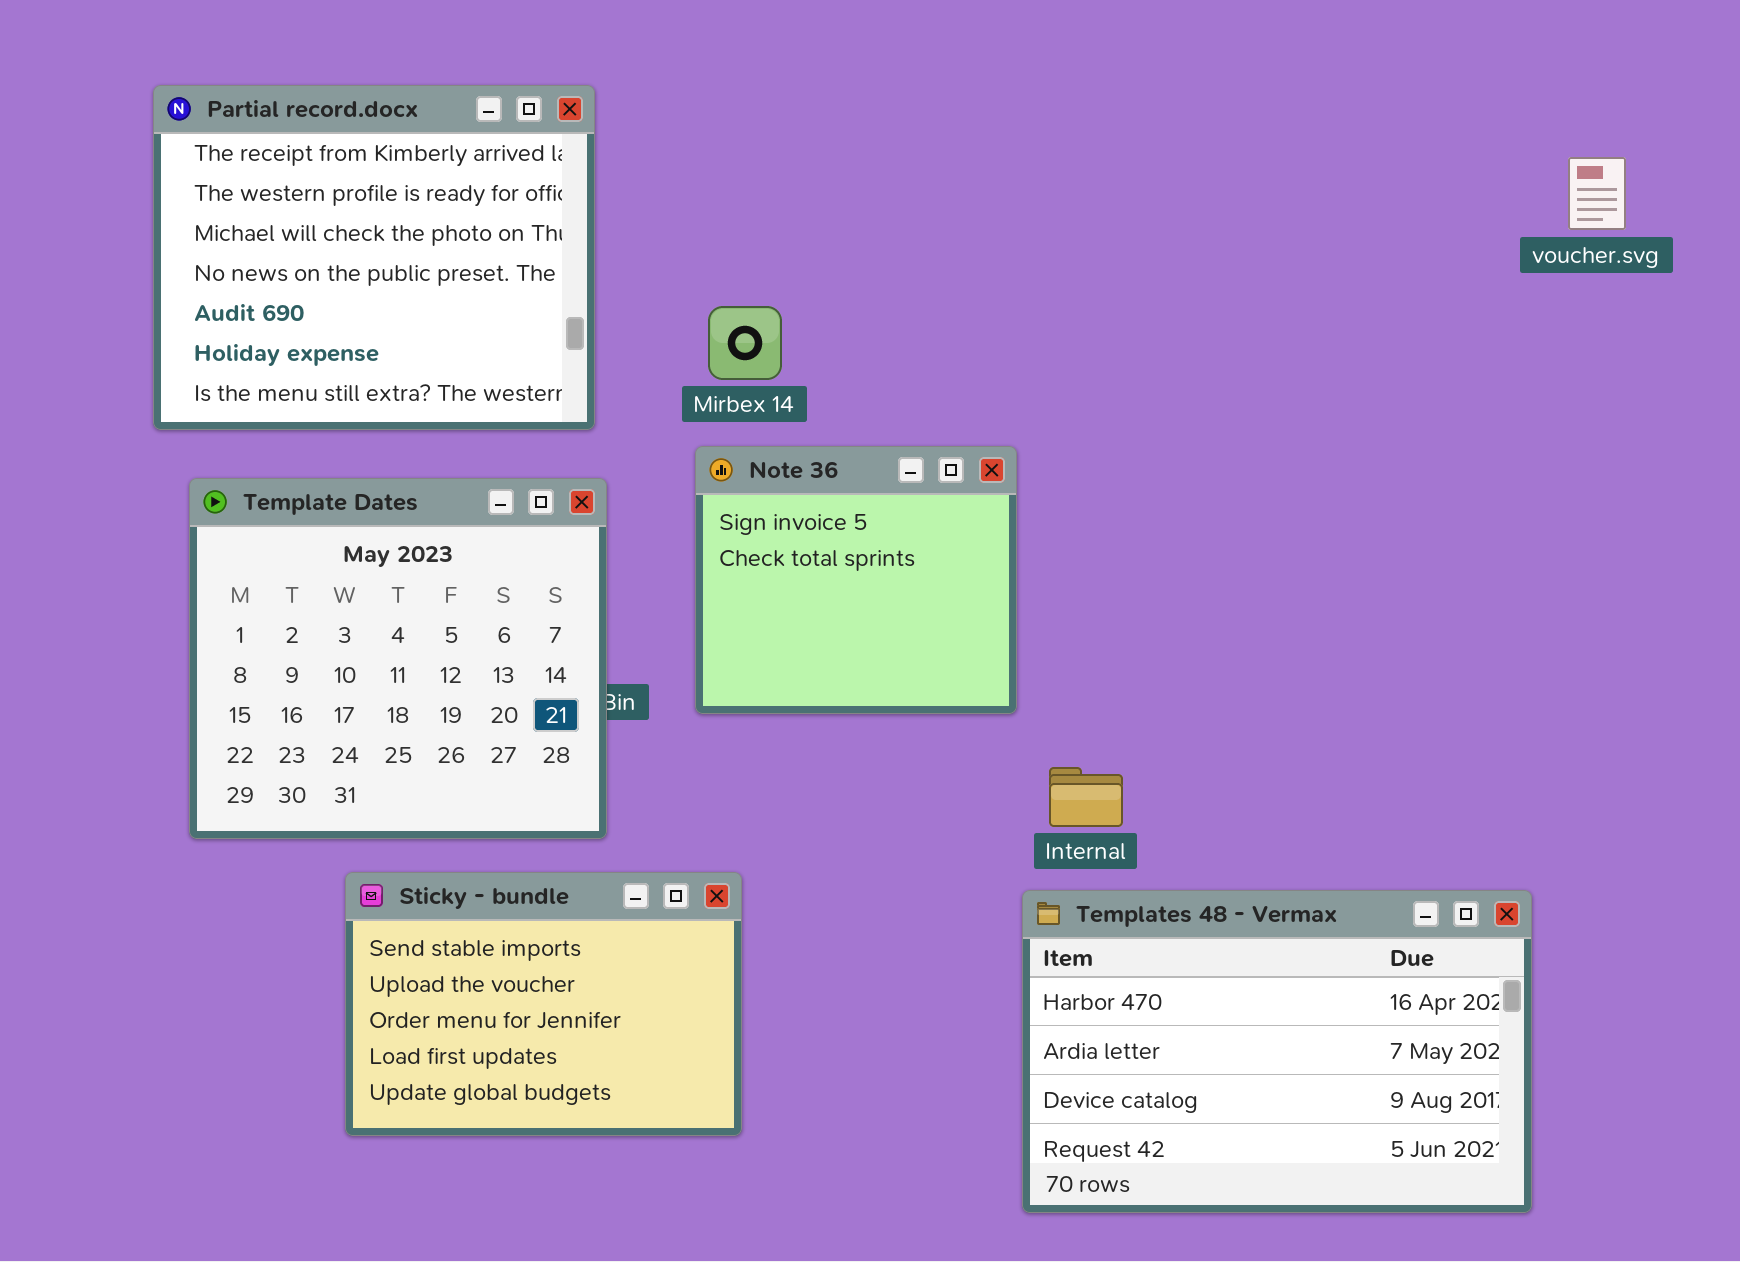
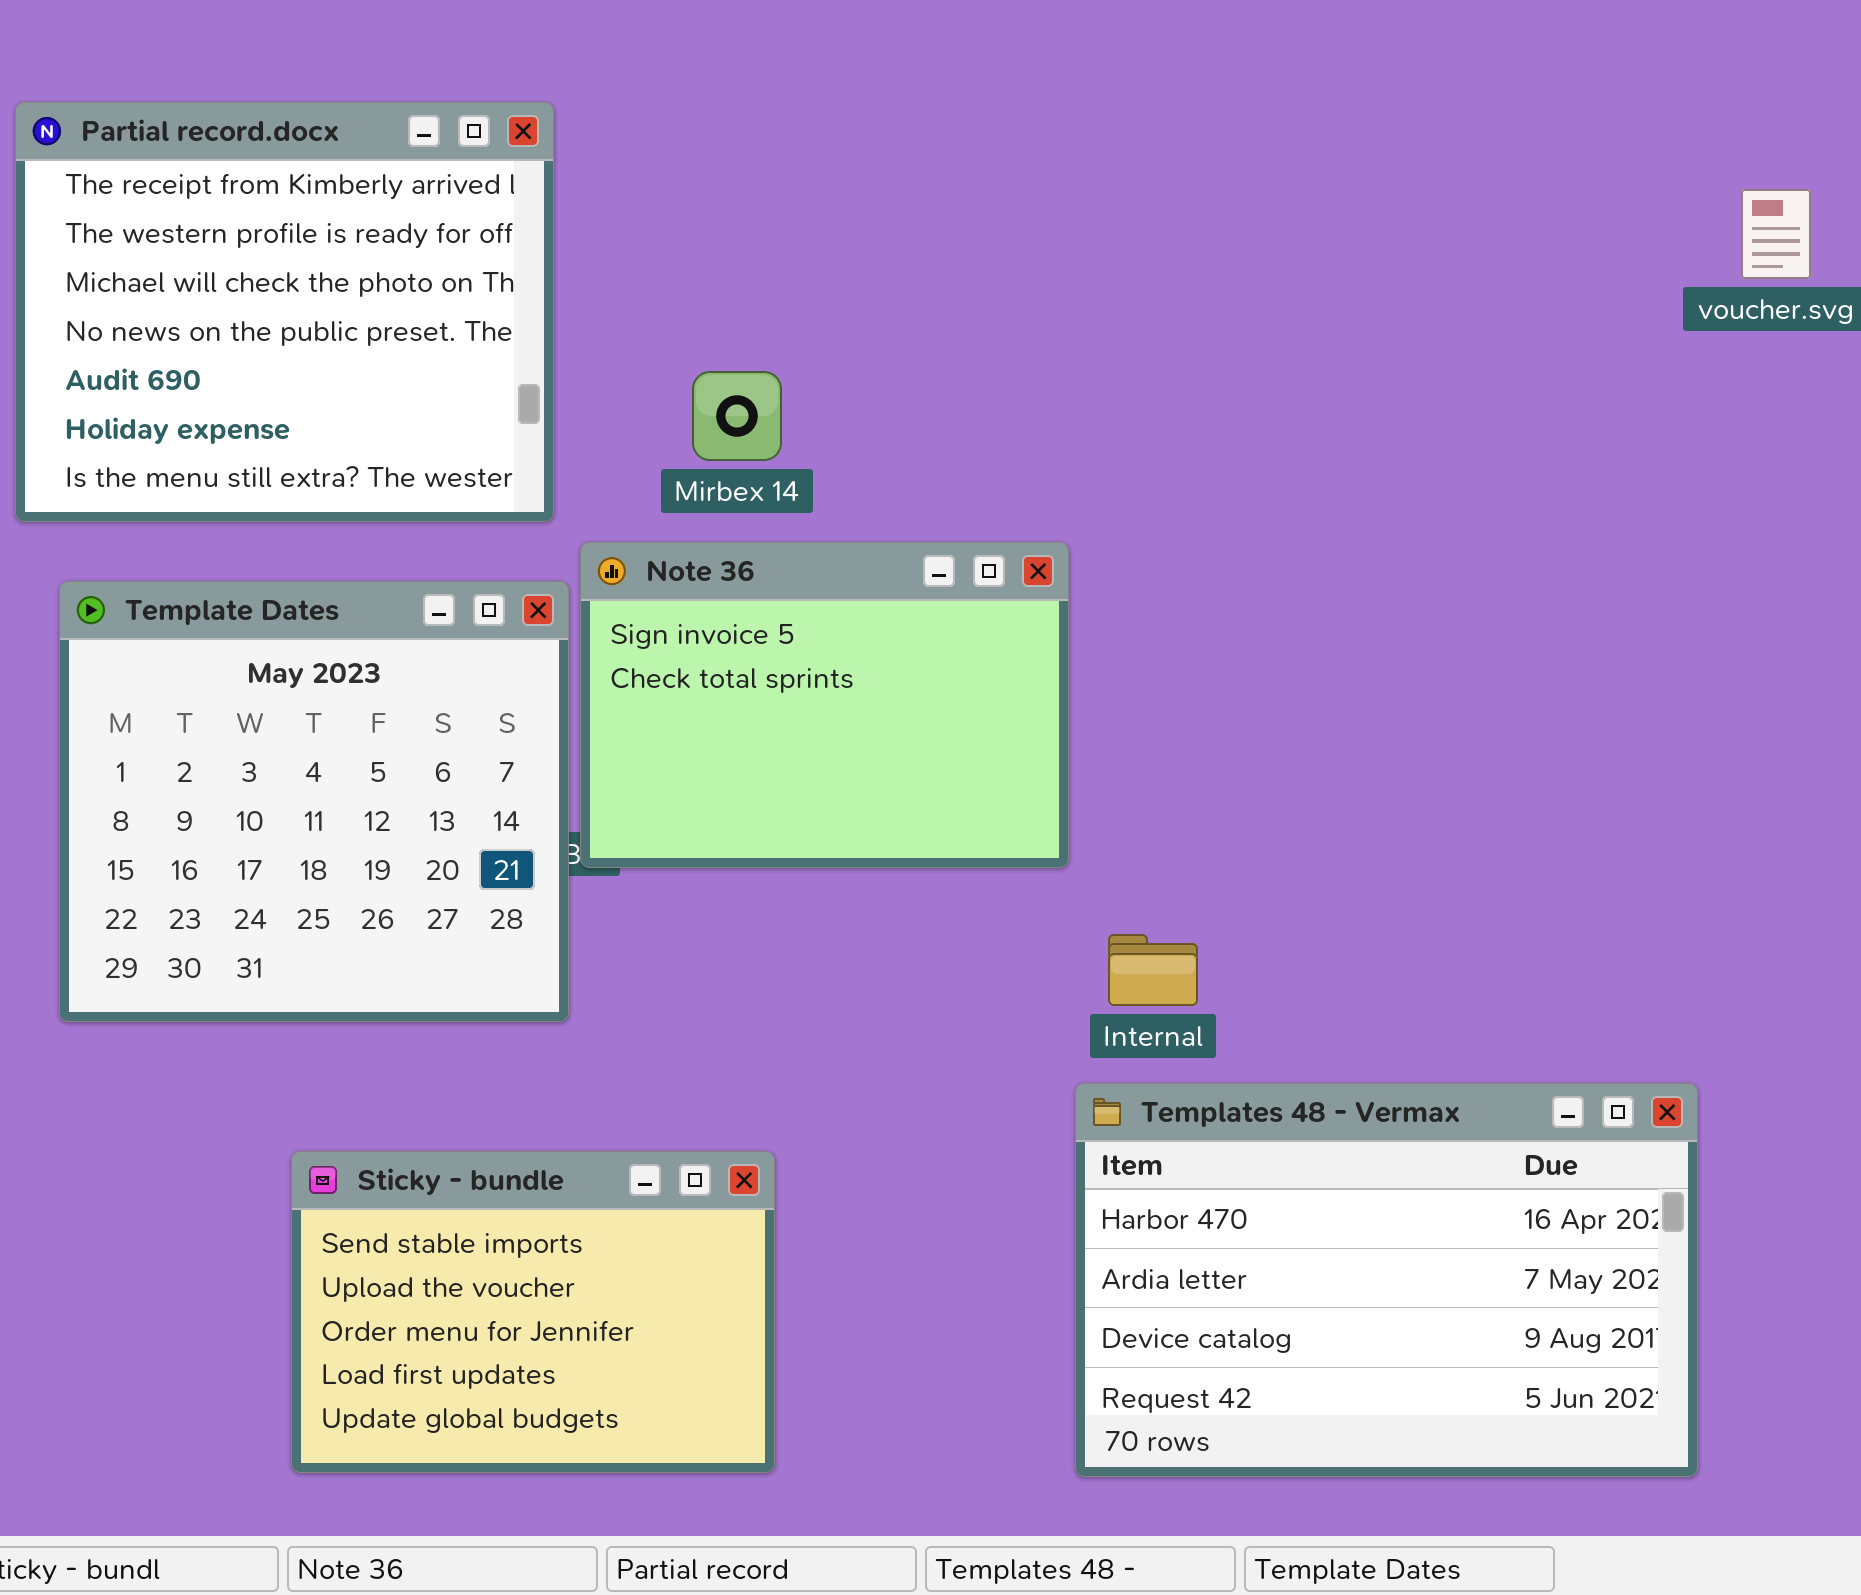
Note 36: [695,446,1017,714] -> [580,542,1069,868], resized
Sticky - bundle: [345,872,742,1136] -> [291,1151,775,1473], moved

